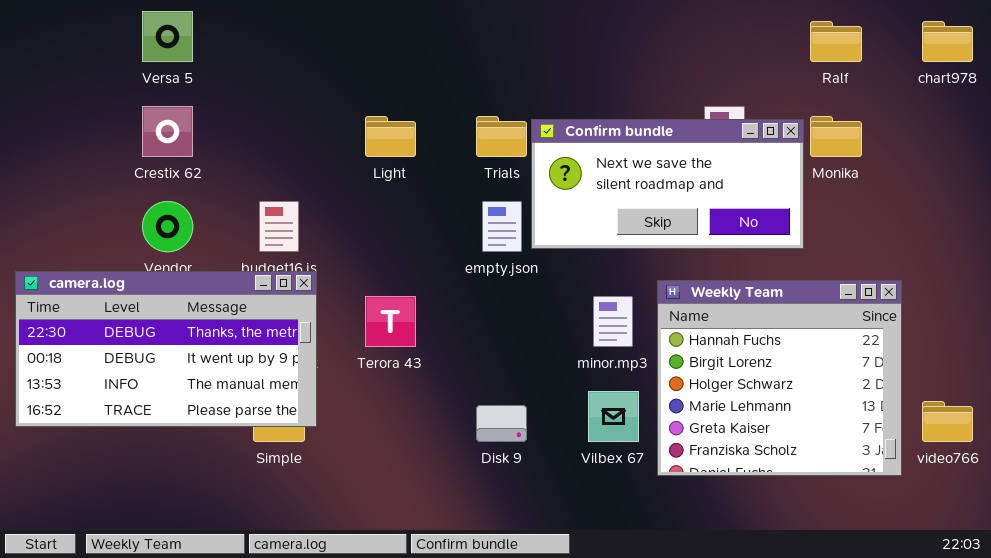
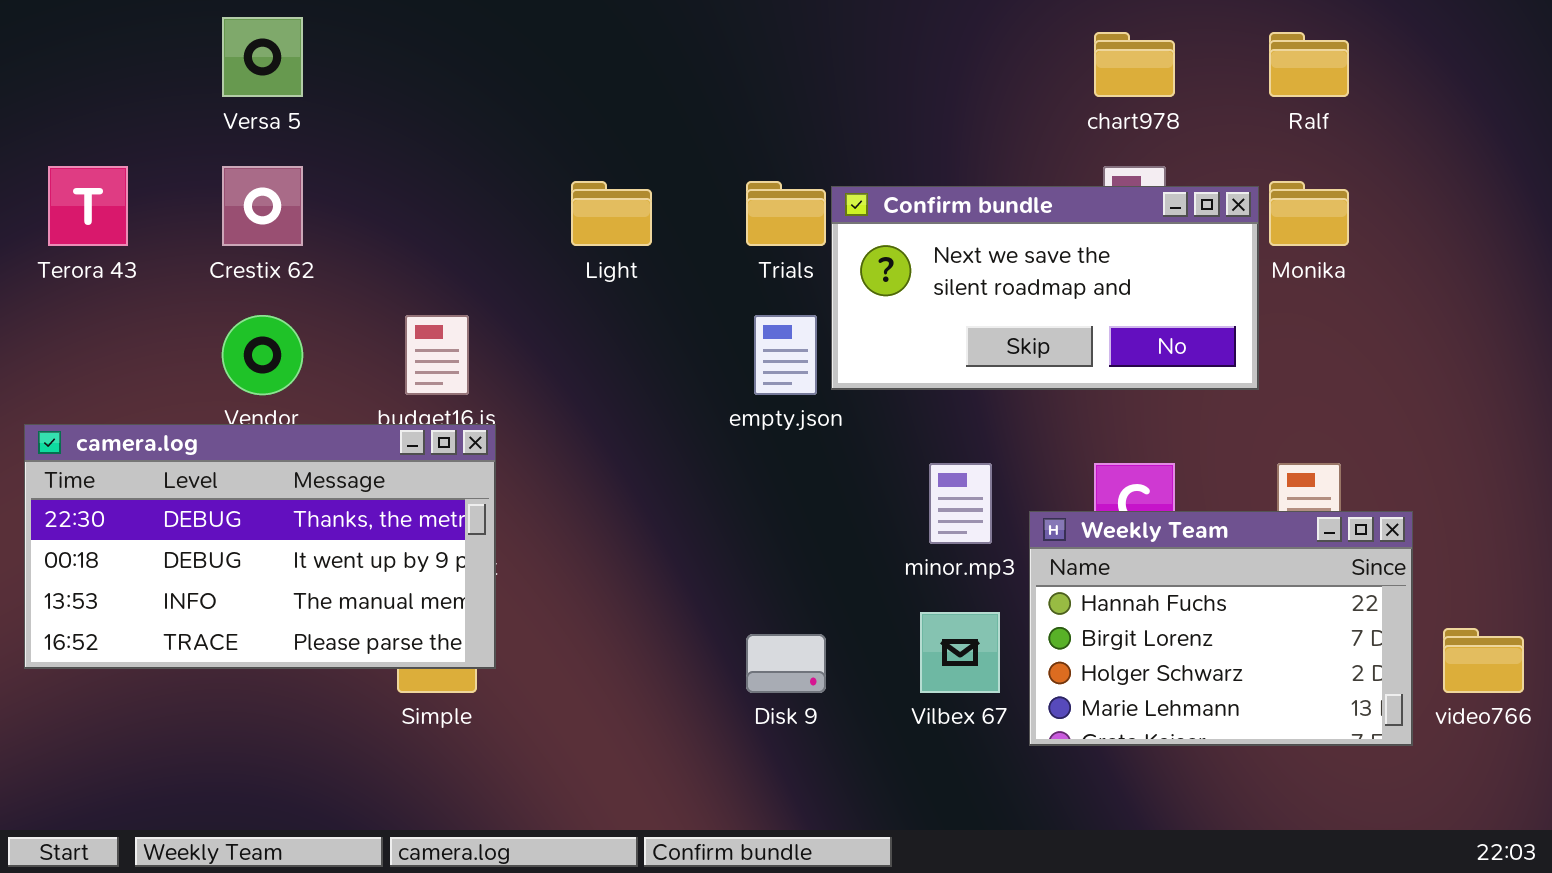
chart978: [922,21,973,62] -> [1094,32,1175,97], moved
Weekly Team: [657,280,902,476] -> [1029,511,1413,746], resized
Terora 43: [365,296,416,347] -> [48,166,128,246], moved

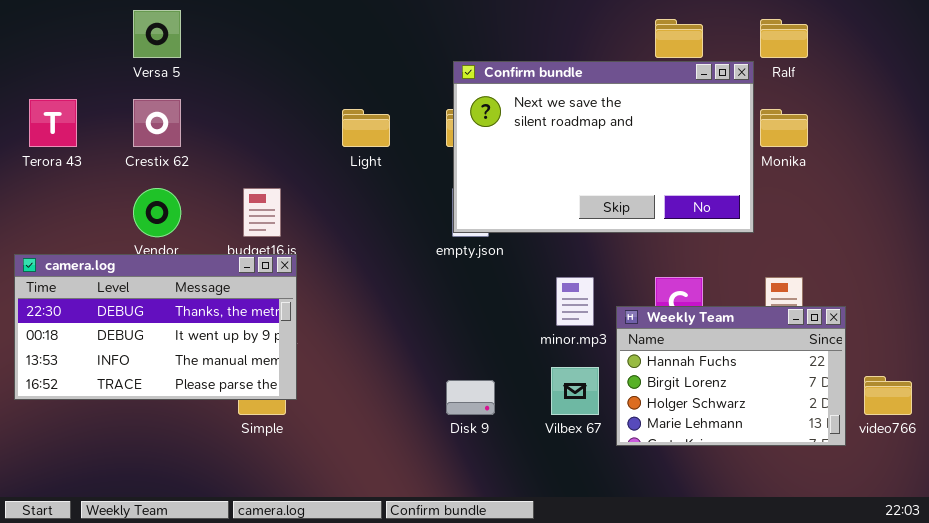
Confirm bundle: [831,186,1259,390] -> [453,61,754,233], resized

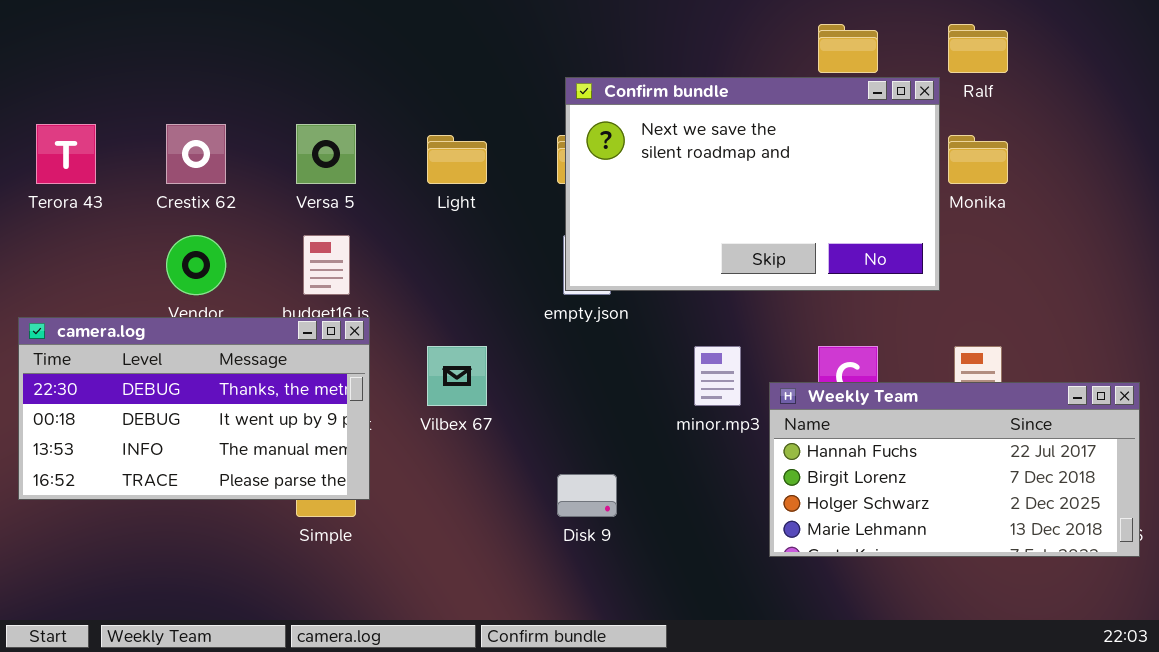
Versa 5: [133,10,181,58] -> [296,124,356,184], moved
Weekly Team: [616,306,846,446] -> [769,382,1140,557], resized
Vilbex 67: [551,367,599,415] -> [427,346,487,406], moved

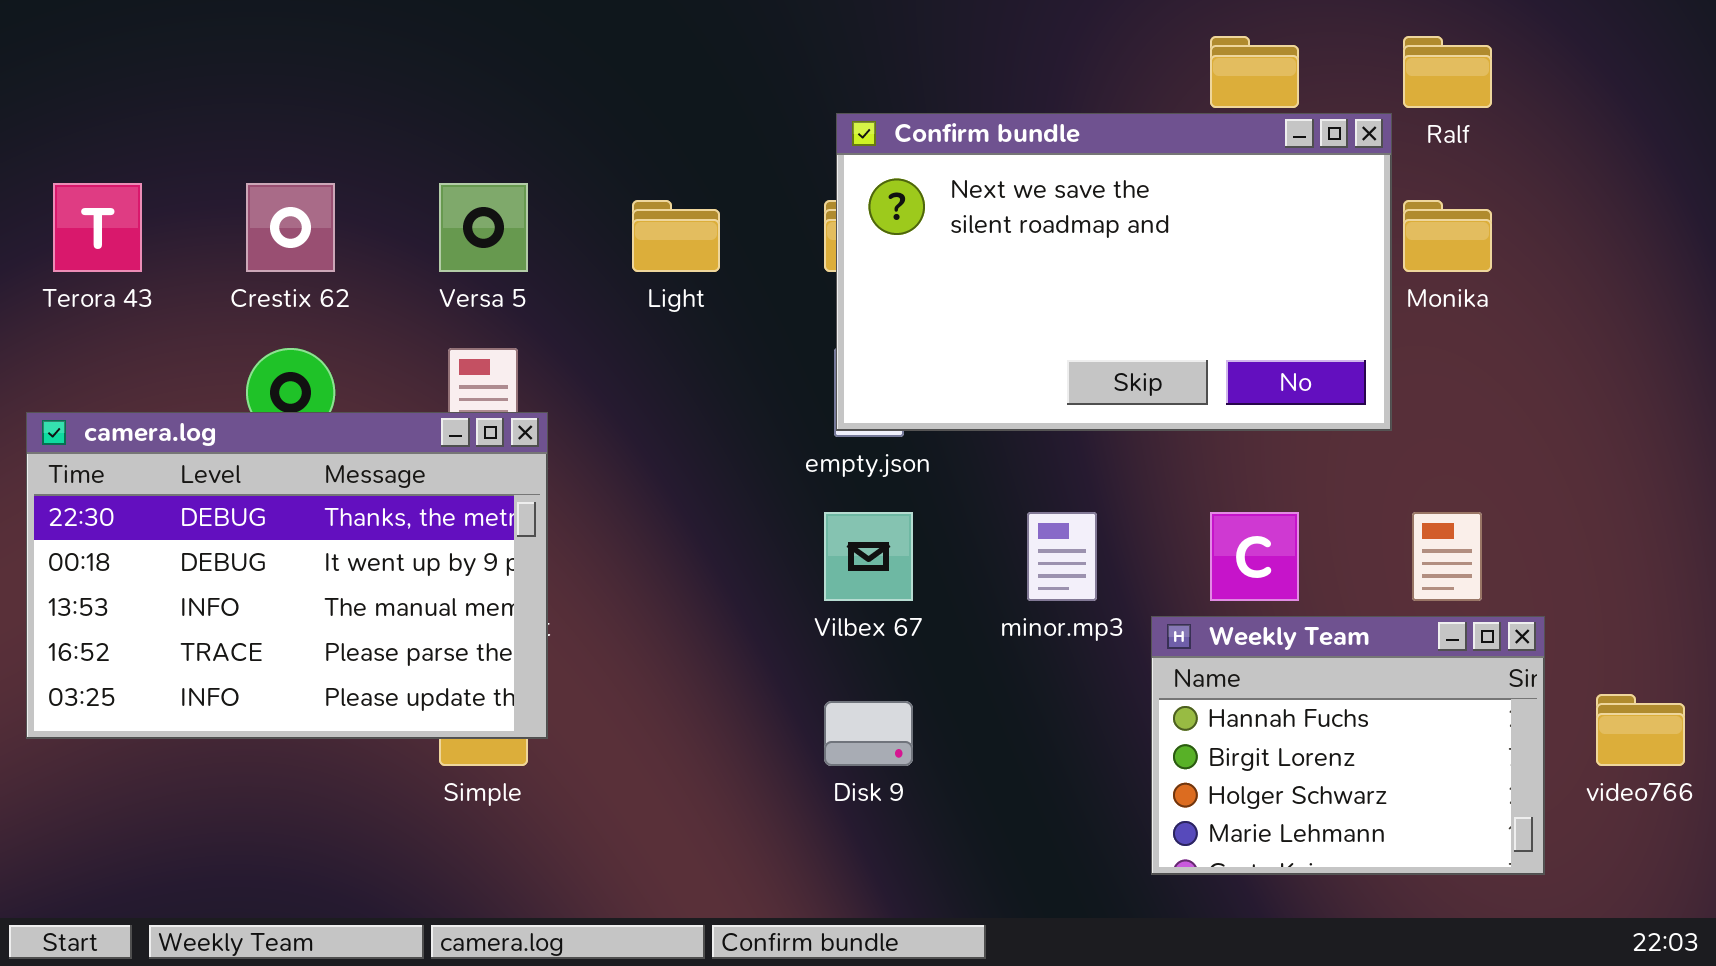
camera.log: [18,317,370,500] -> [26,412,548,739], resized
Vilbex 67: [427,346,487,406] -> [824,512,913,601], moved
Weekly Team: [769,382,1140,557] -> [1151,616,1545,875], moved, resized

